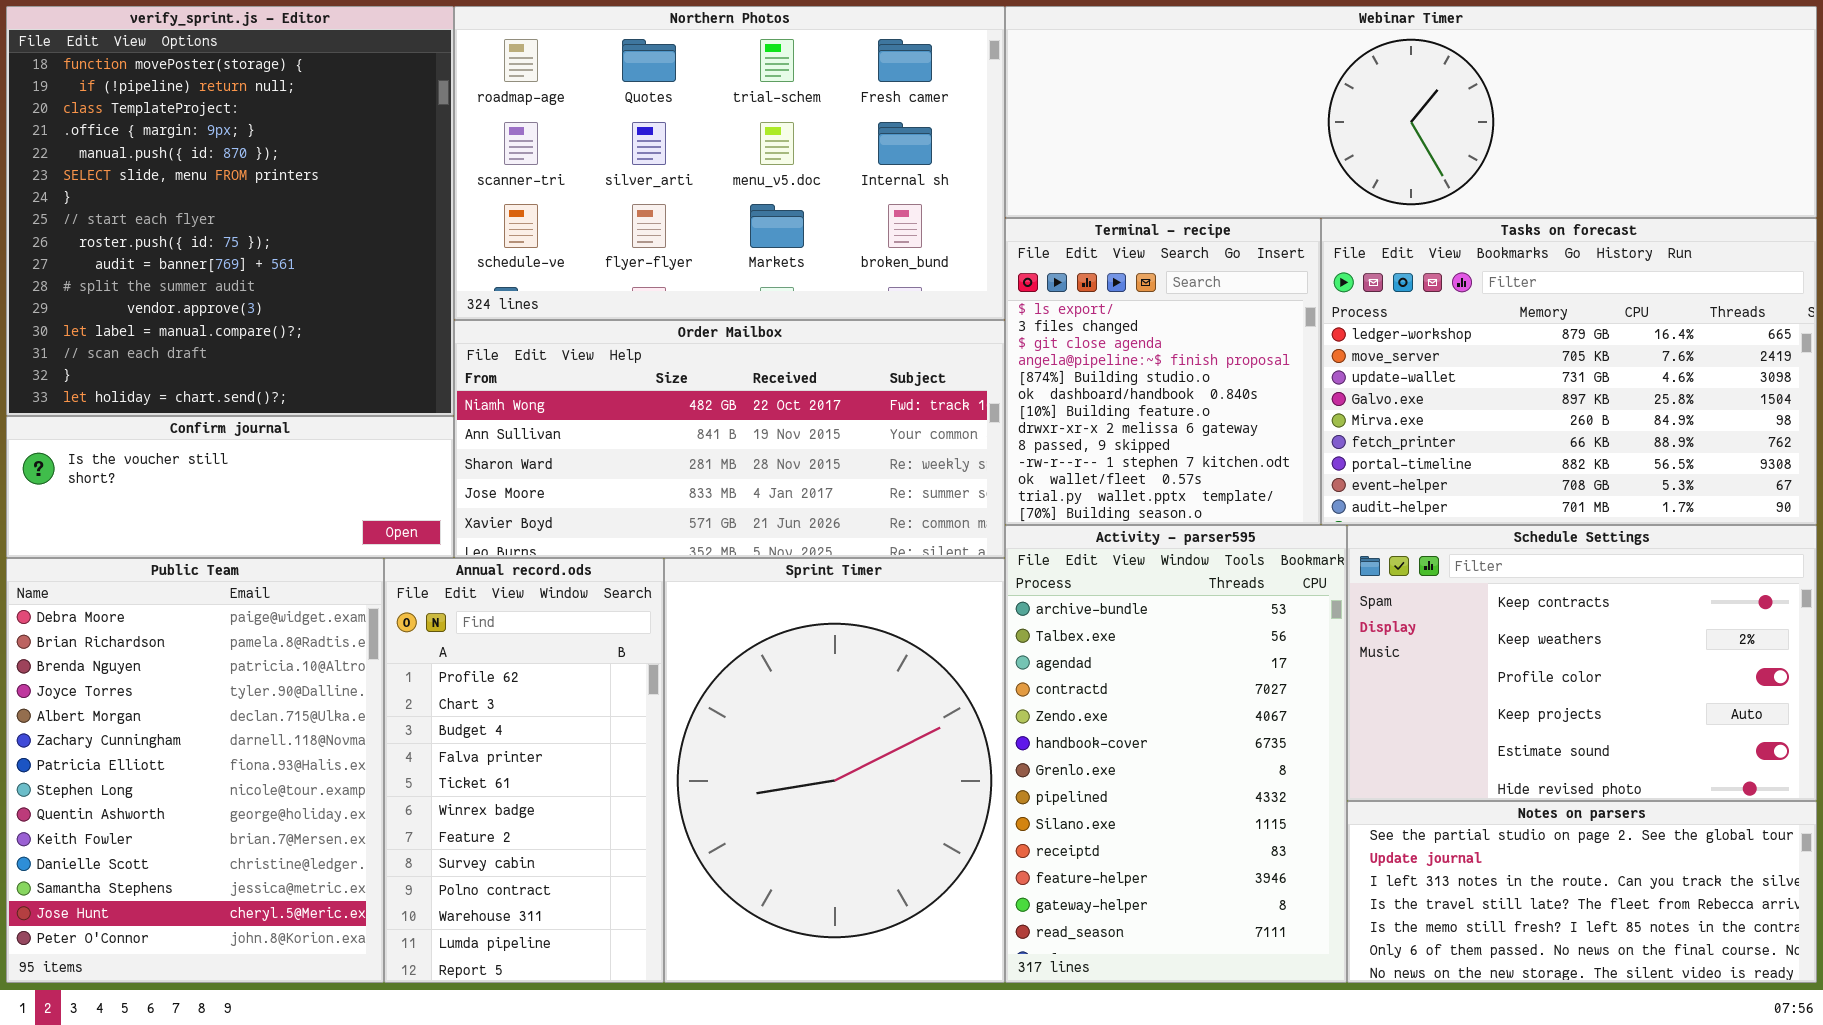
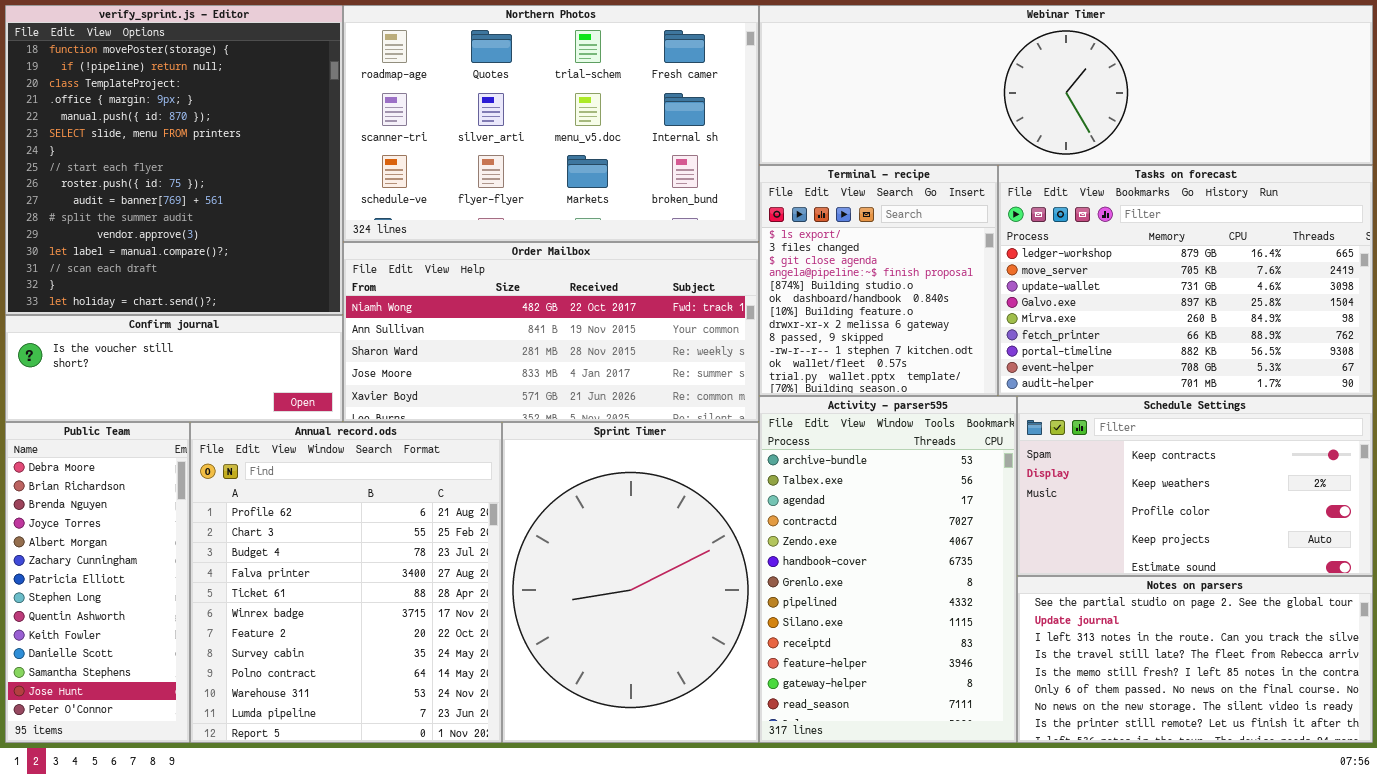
Schedule Settings: [1347,525,1817,801] -> [1017,396,1373,576], resized
Public Team: [6,558,384,983] -> [5,422,190,743], resized
Annual record.ods: [384,558,664,983] -> [190,422,502,743], resized
Notes on parsers: [1347,801,1817,983] -> [1017,576,1373,743], resized

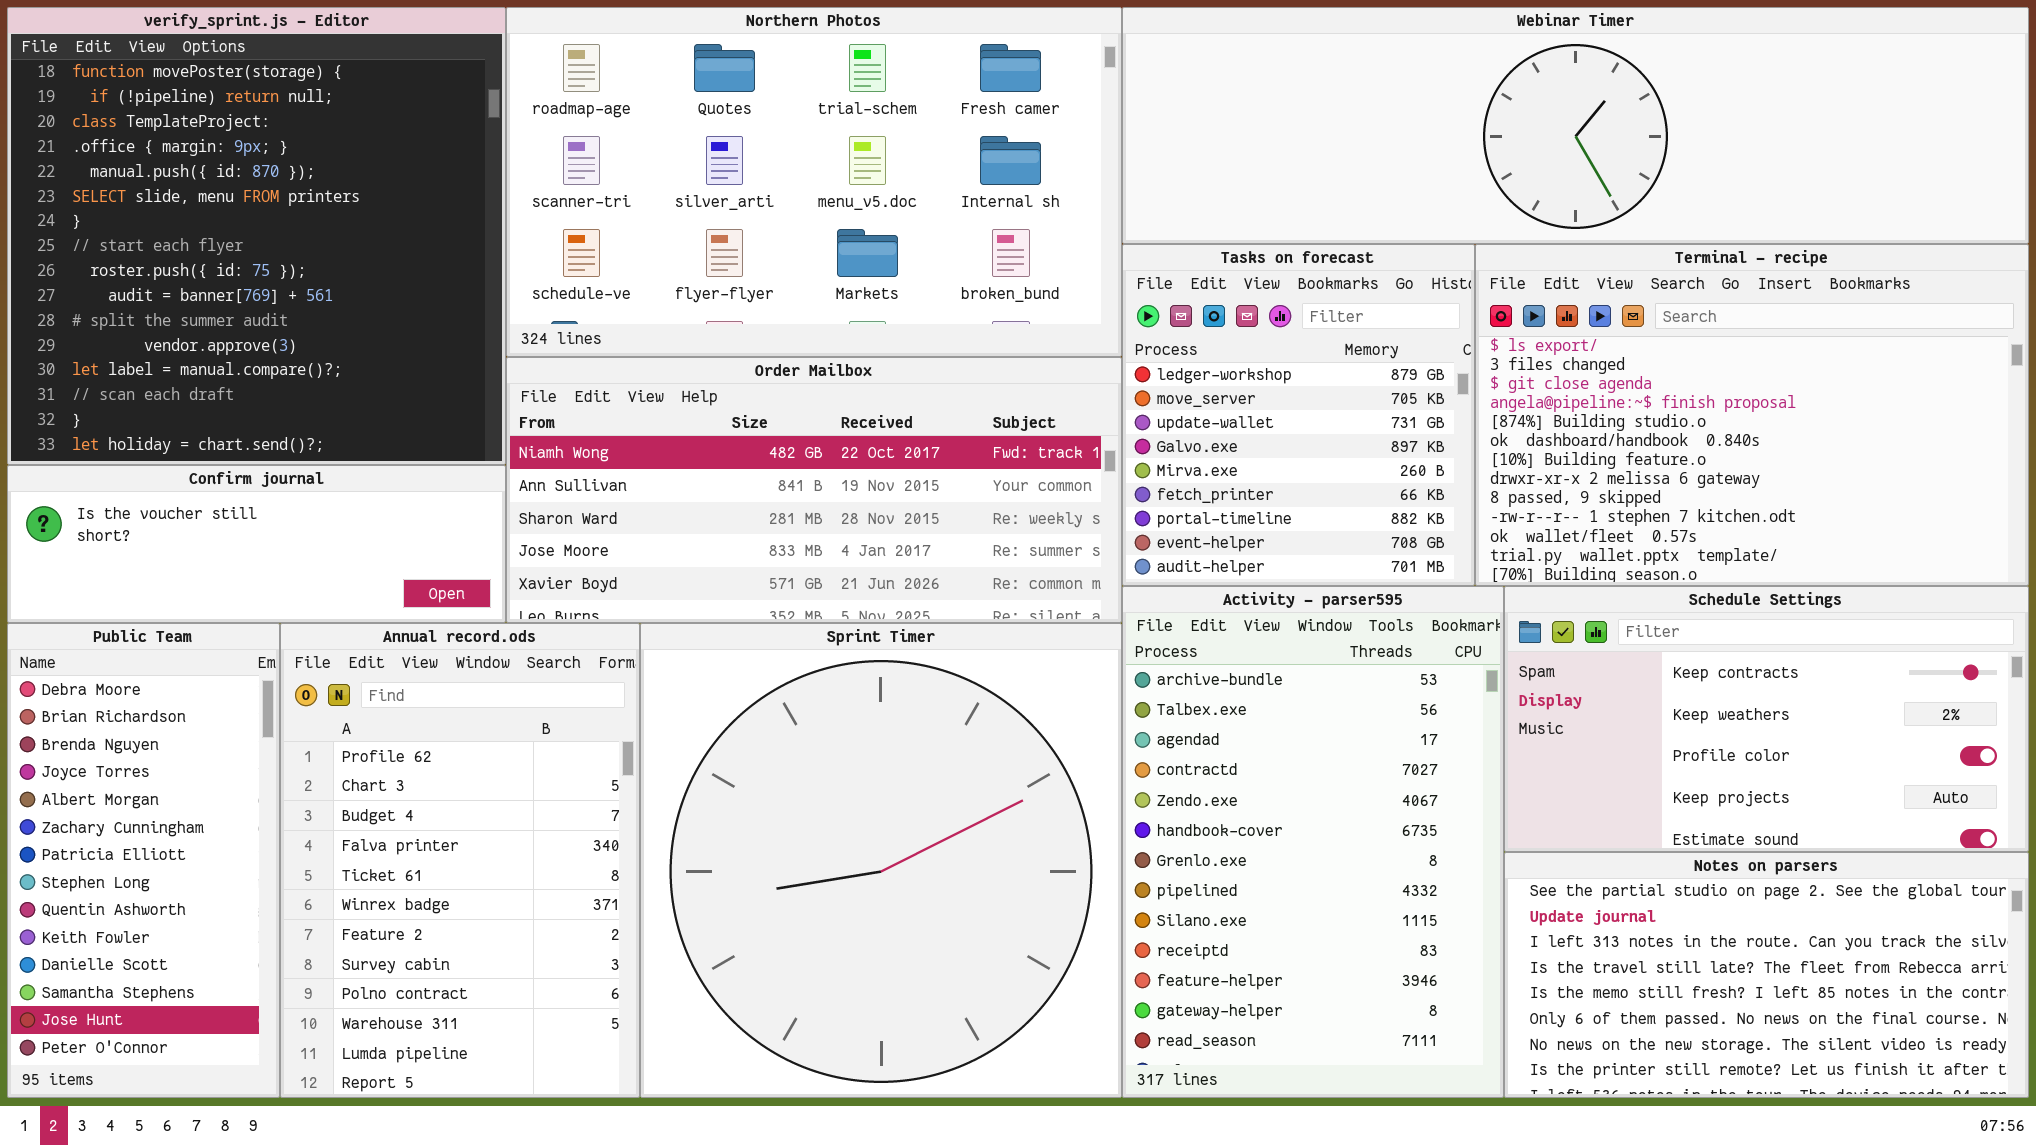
Terminal - recipe: [759,165,998,396] -> [1475,244,2029,586], moved, resized
Tasks on forecast: [998,165,1373,396] -> [1122,244,1475,586], moved, resized
Annual record.ods: [190,422,502,743] -> [280,623,640,1098], resized
Sprint Timer: [502,422,759,743] -> [640,623,1122,1098], resized

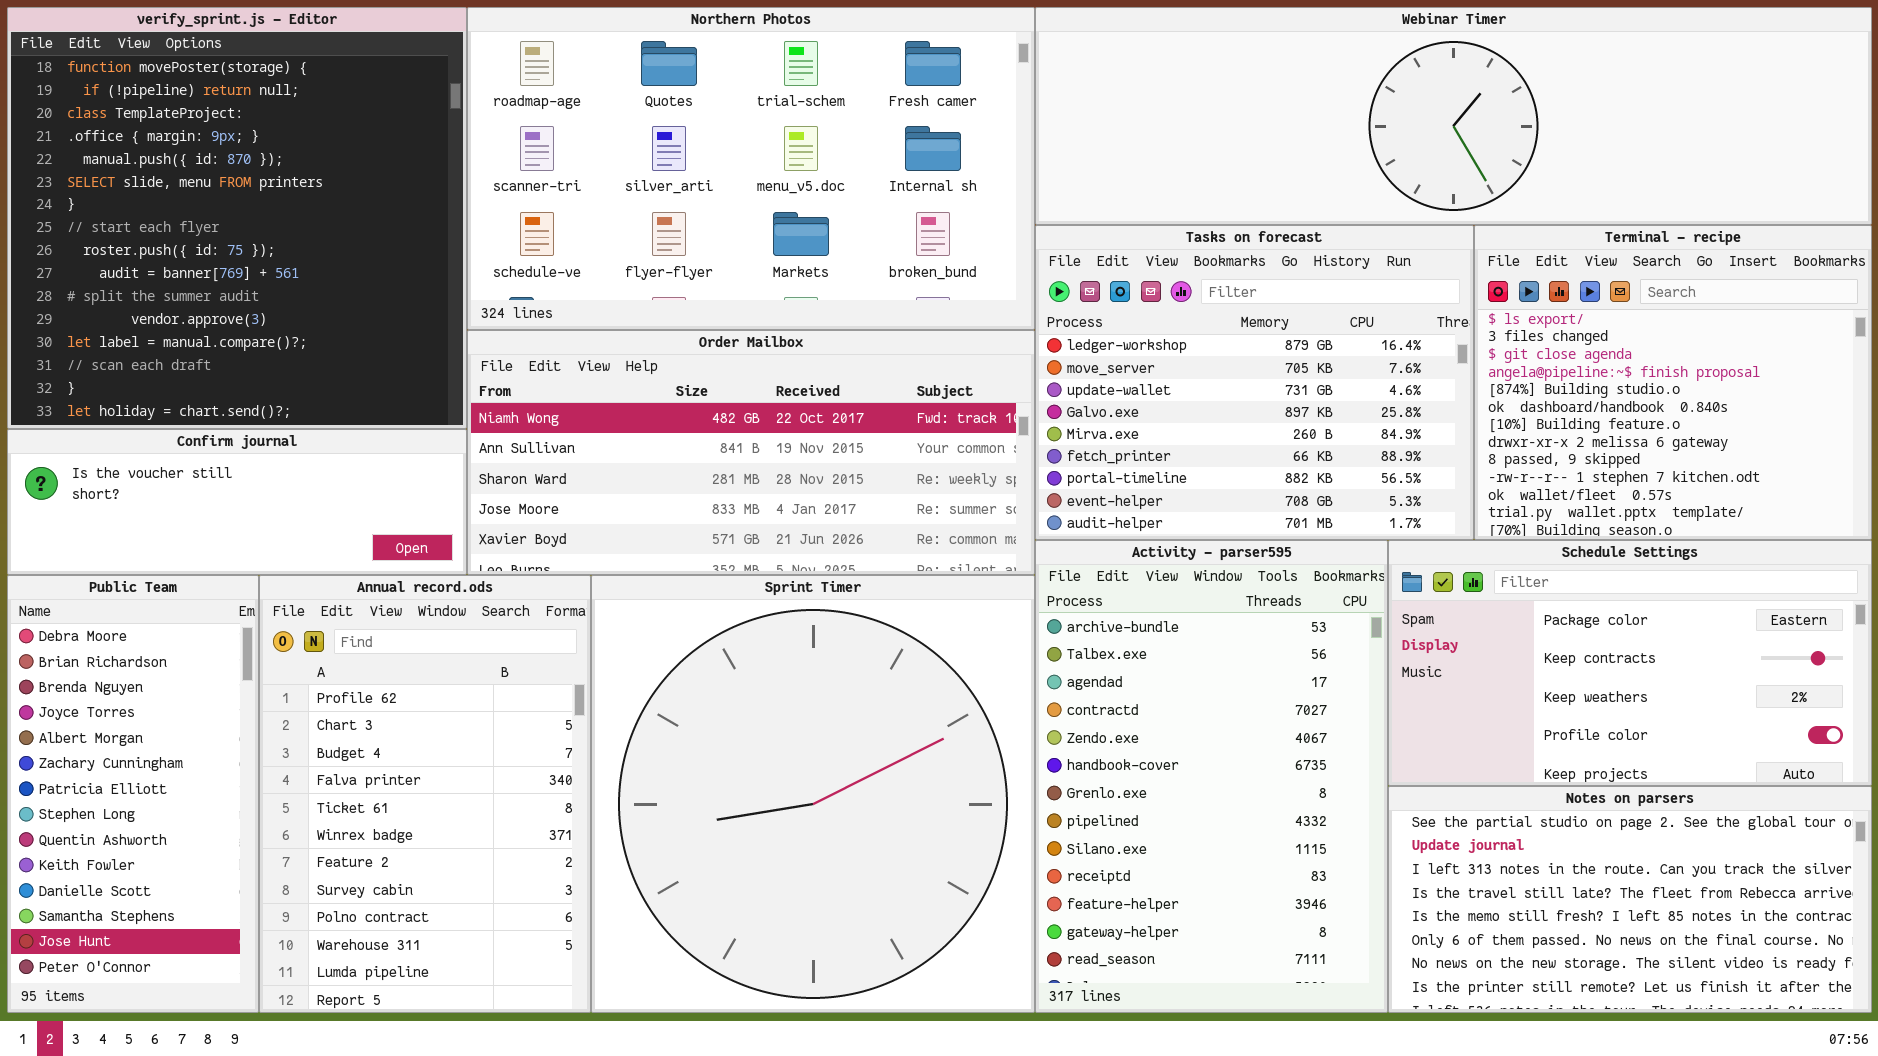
Tasks on forecast: [1122,244,1475,586] -> [1035,225,1474,540], resized
Terminal - recipe: [1475,244,2029,586] -> [1474,225,1872,540], resized
Schedule Settings: [1504,586,2029,852] -> [1388,540,1872,786], scrolled up 1 row

